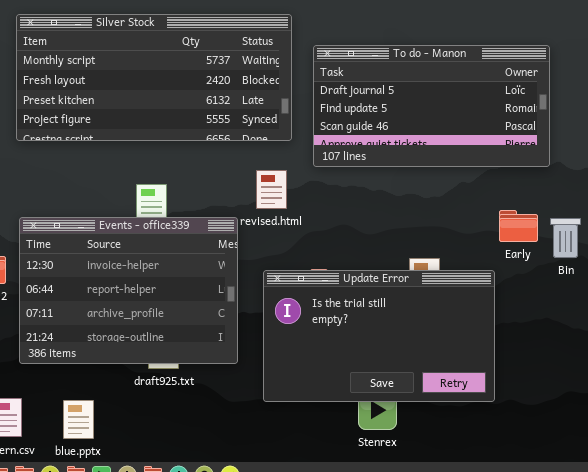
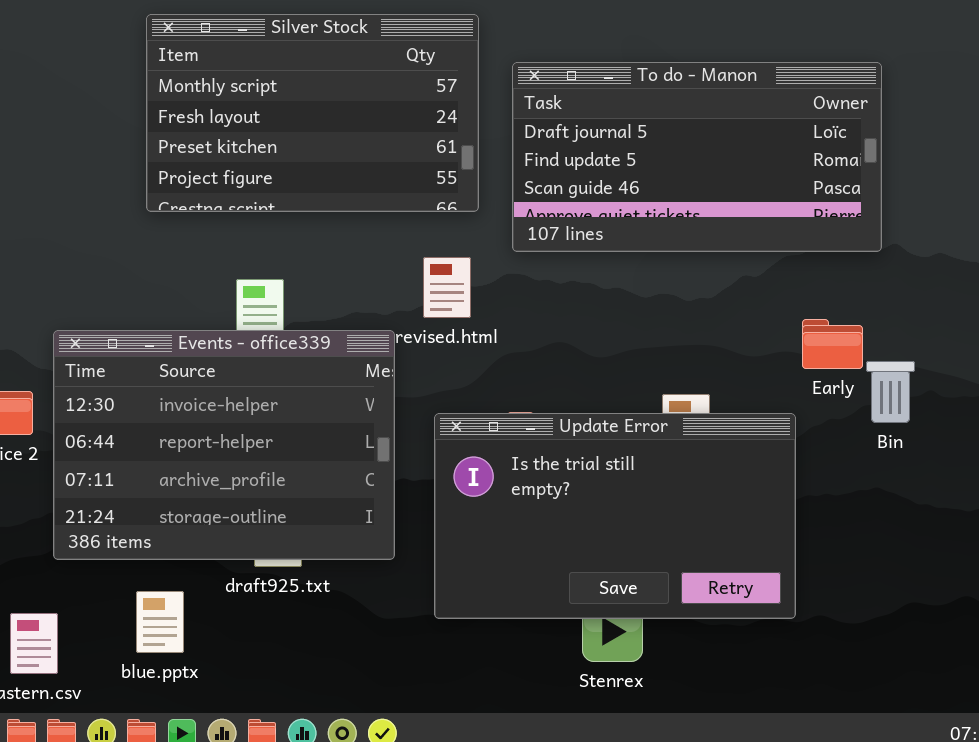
Silver Stock: [16,14,292,141] -> [146,14,479,212], resized
Bin: [550,218,581,258] -> [866,361,915,423], moved
blue.pptx: [63,400,94,439] -> [136,591,184,653], moved

